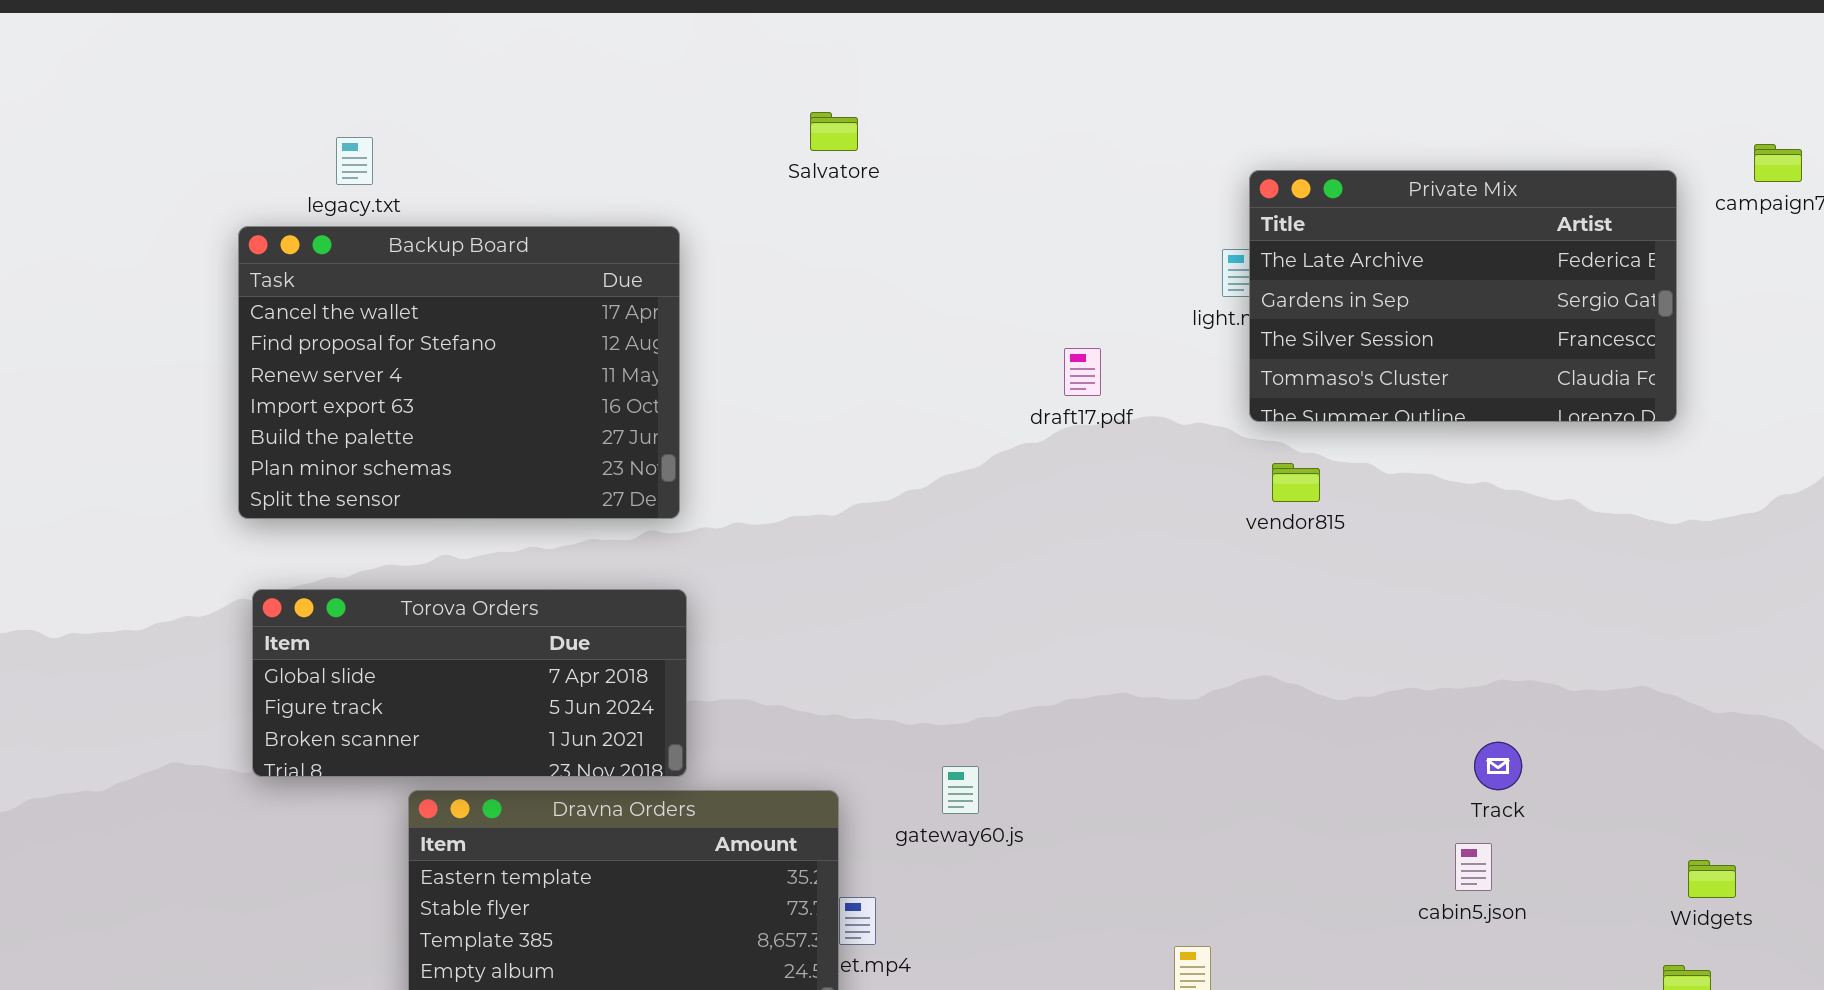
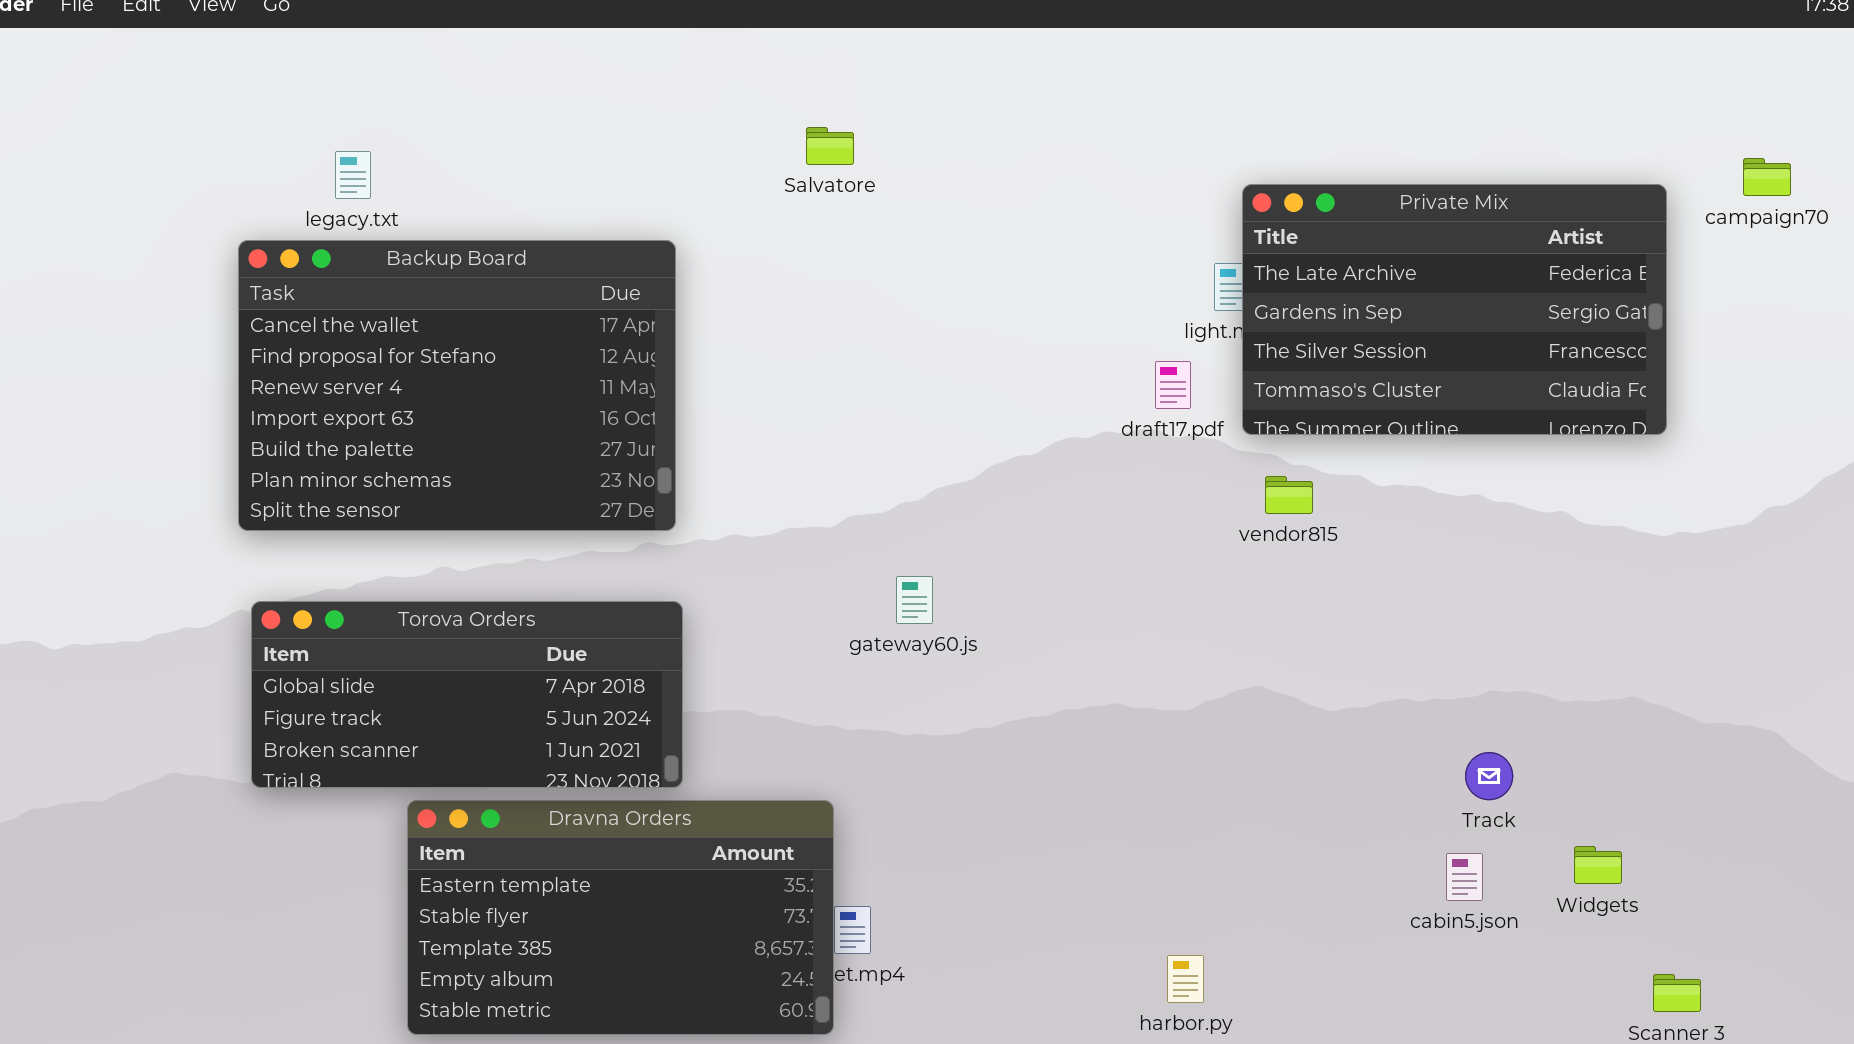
draft17.pdf: [1064,348,1101,396] -> [1155,361,1191,409], moved
gateway60.js: [942,766,979,814] -> [896,576,933,624], moved
Widgets: [1688,860,1736,898] -> [1574,846,1622,884], moved

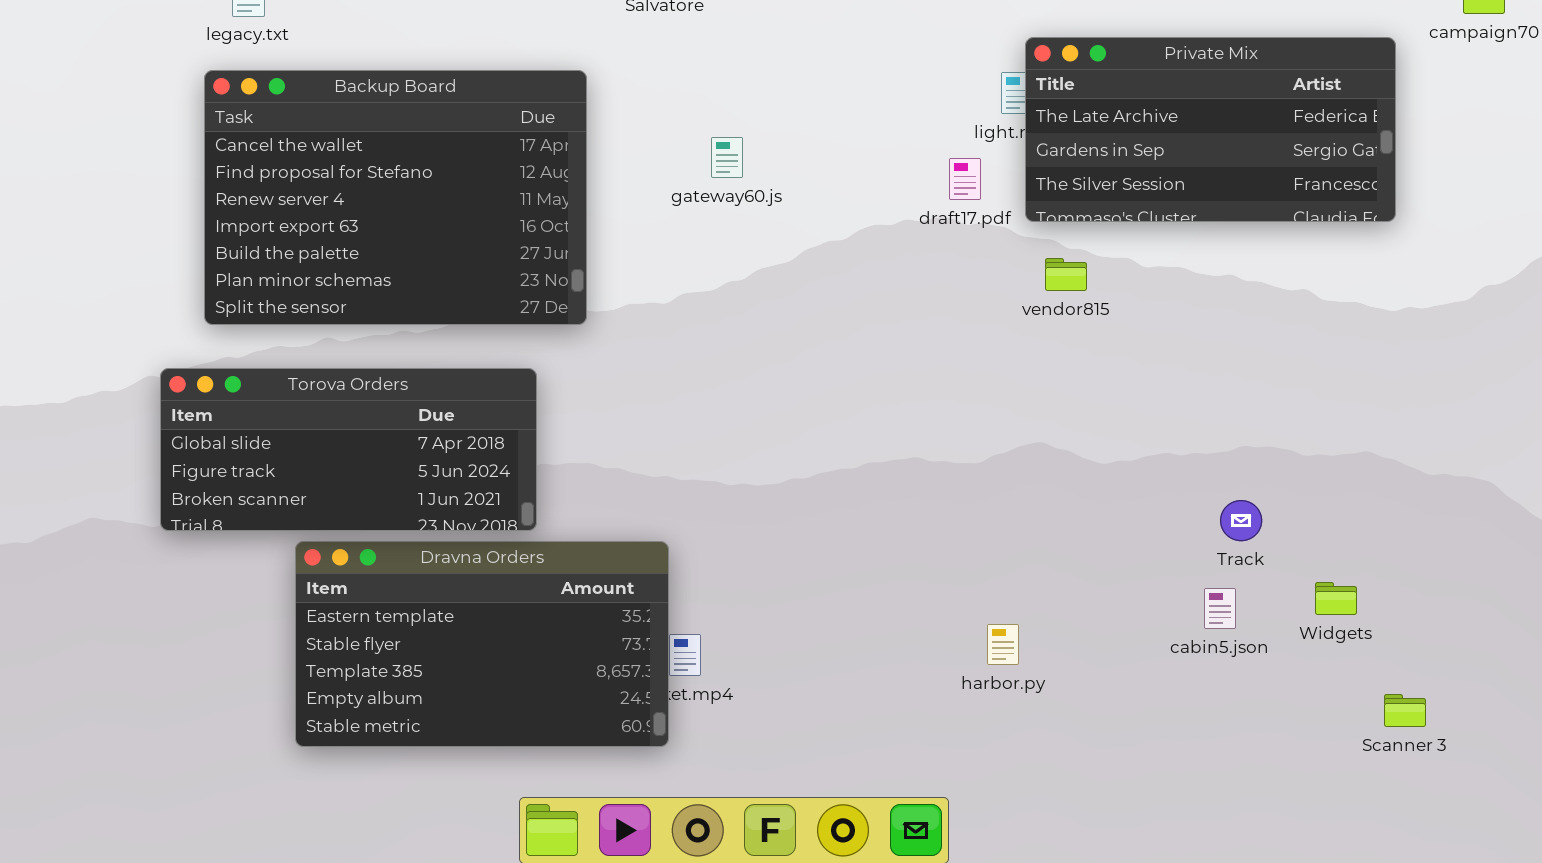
Private Mix: [1242,184,1667,435] -> [1025,37,1396,222], resized
Backup Board: [238,240,676,531] -> [204,70,587,325], moved
gateway60.js: [896,576,933,624] -> [711,137,743,178], moved
harbor.py: [1167,955,1204,1003] -> [987,624,1019,665], moved

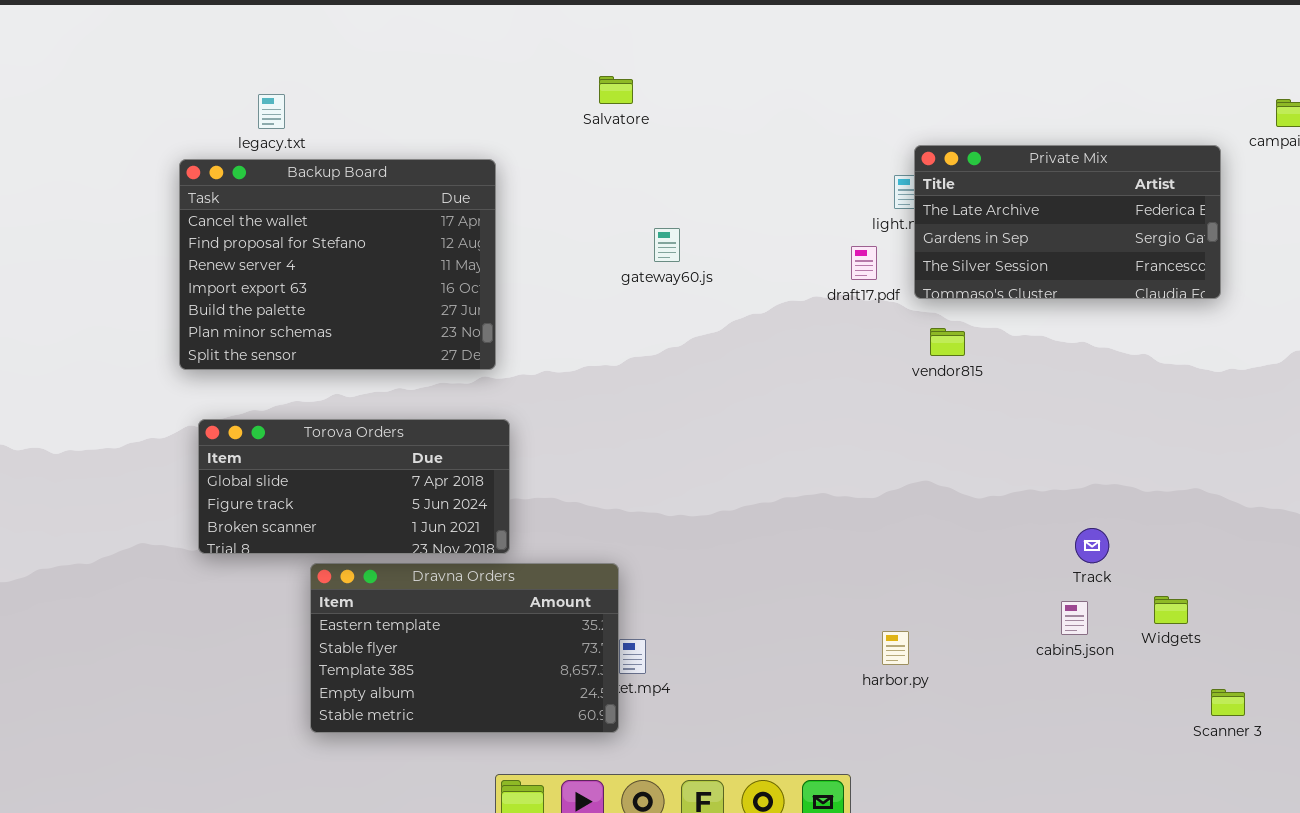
Backup Board: [204,70,587,325] -> [179,159,496,370], moved

